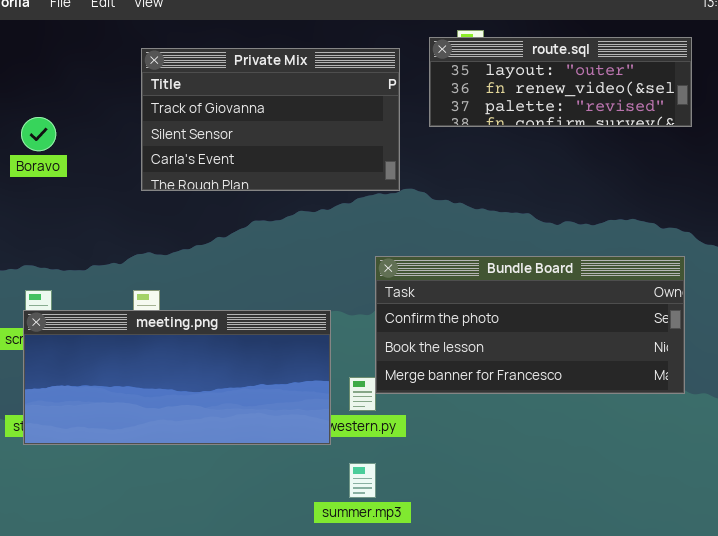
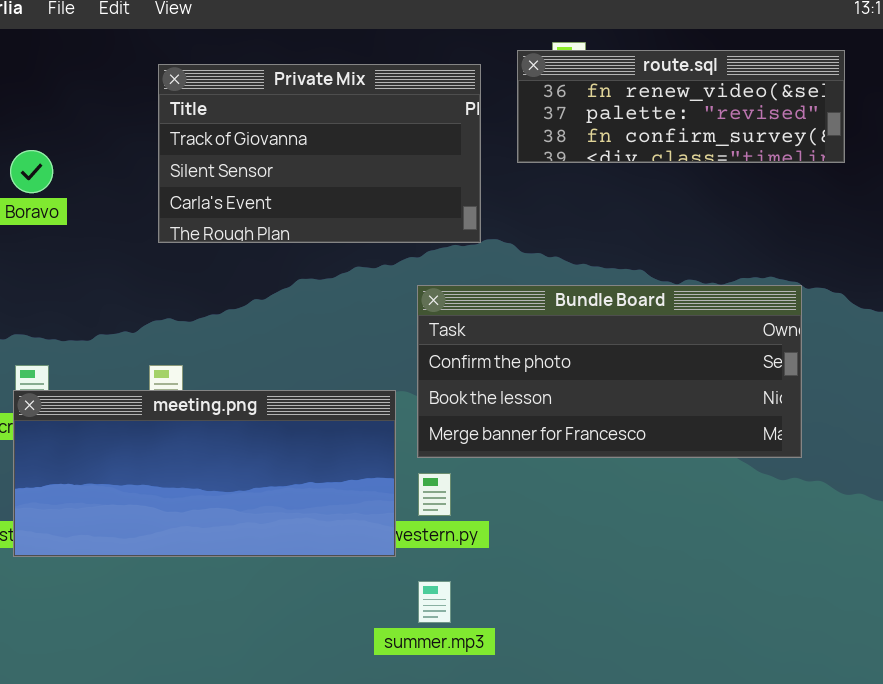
route.sql: [429,37,692,127] -> [517,50,845,163], scrolled down 1 row
Bundle Board: [375,256,685,394] -> [417,285,802,458], moved

